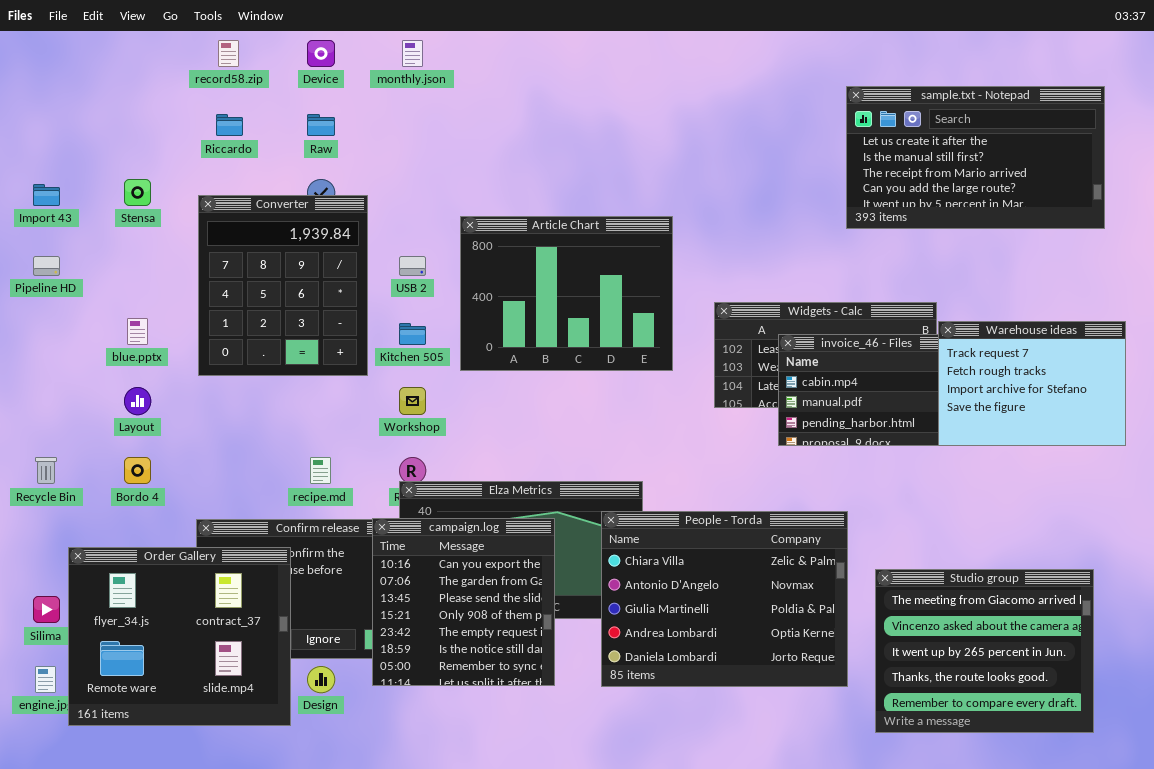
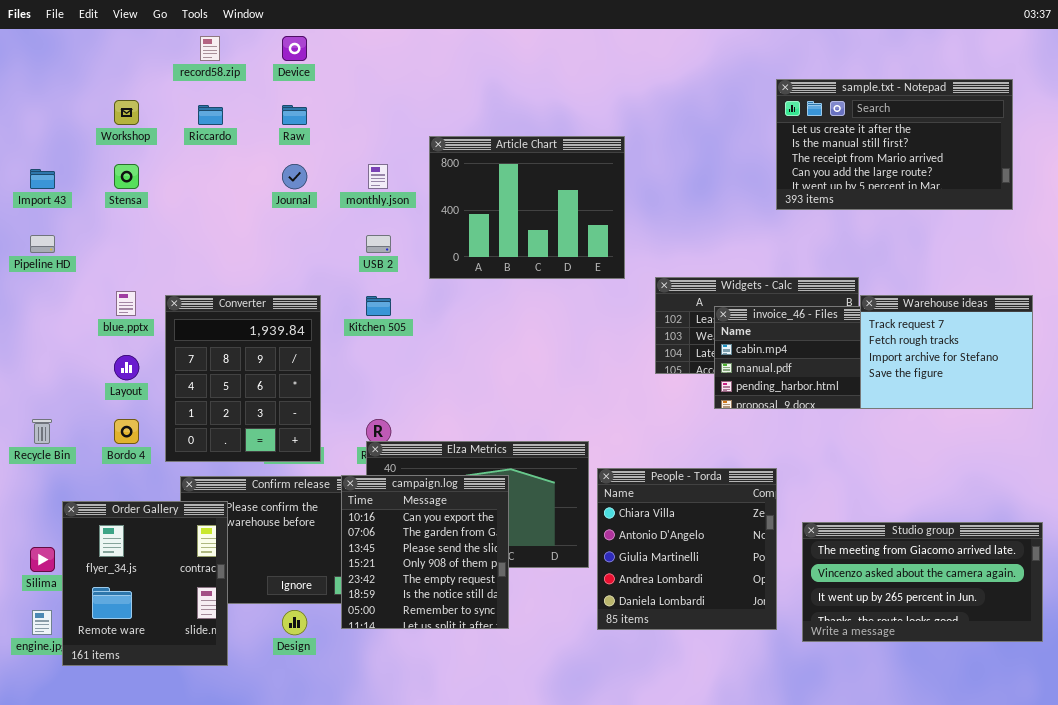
monthly.json: [402,40,423,67] -> [368,164,388,189], moved
Converter: [198,195,368,376] -> [165,295,321,462], moved
Article Chart: [460,216,673,371] -> [429,136,625,279], moved
Workshop: [399,387,426,415] -> [114,100,139,125], moved
People - Torda: [601,511,848,687] -> [597,468,777,630], resized
Order Gallery: [68,547,291,726] -> [62,501,228,666], resized
Studio group: [875,569,1094,733] -> [802,522,1043,642], resized

